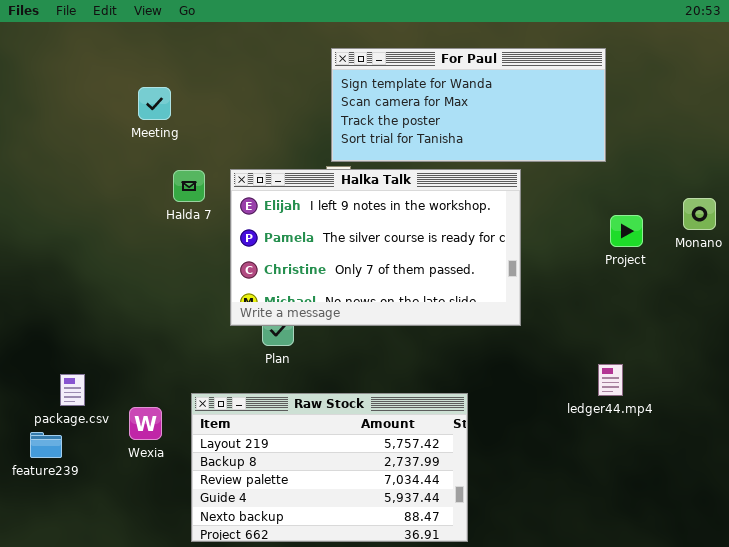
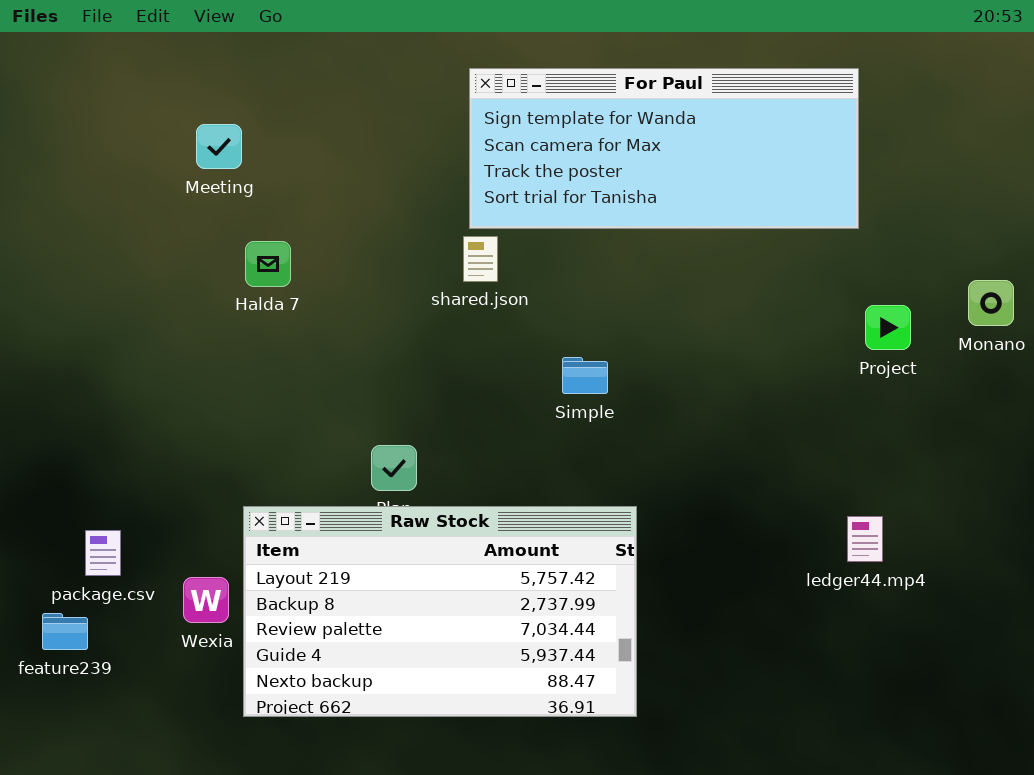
Halka Talk: [230,169,521,326] -> none, closed
Raw Stock: [191,393,468,542] -> [243,506,637,717], moved

